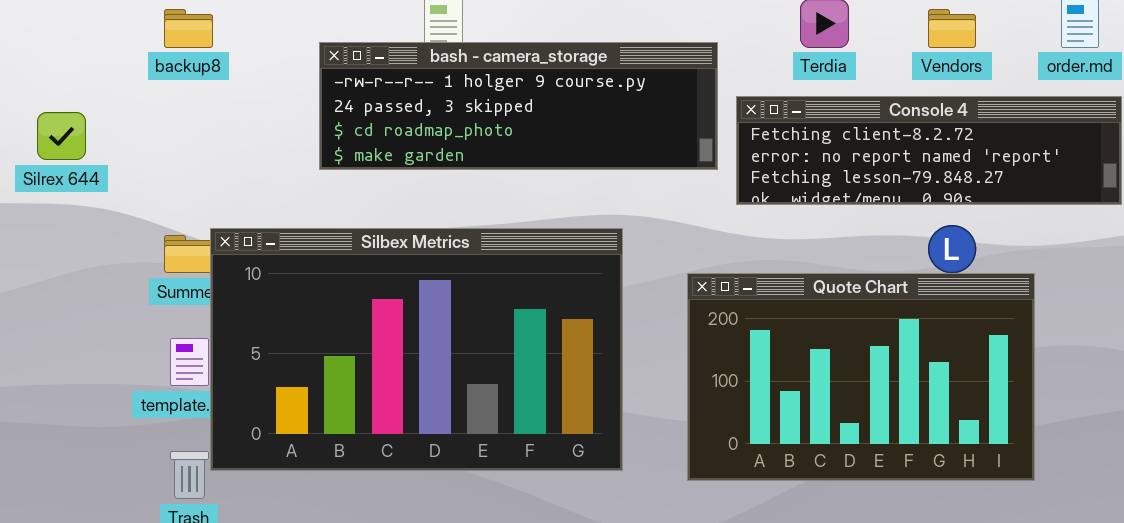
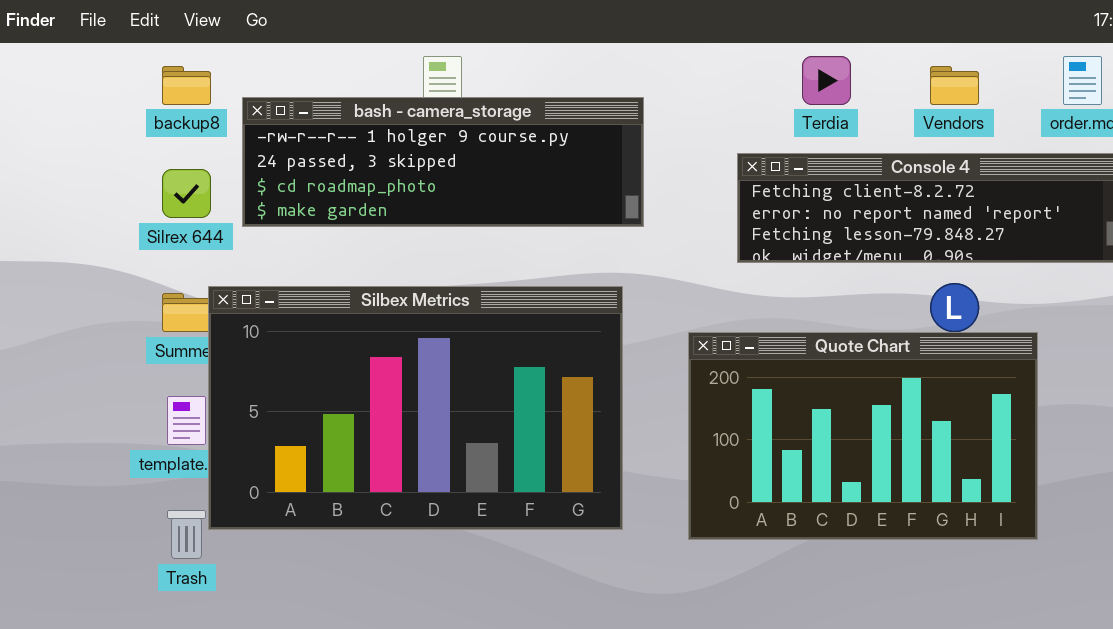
bash - camera_storage: [319,42,718,170] -> [242,97,644,227], moved
Silrex 644: [37,112,86,160] -> [162,169,211,218], moved

